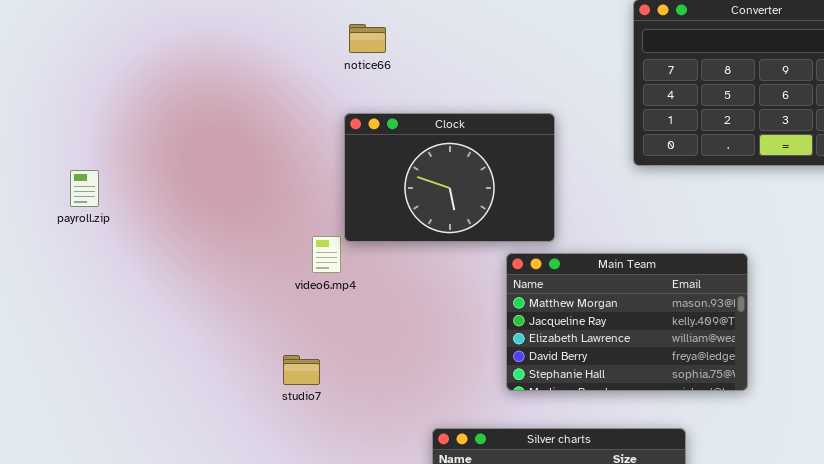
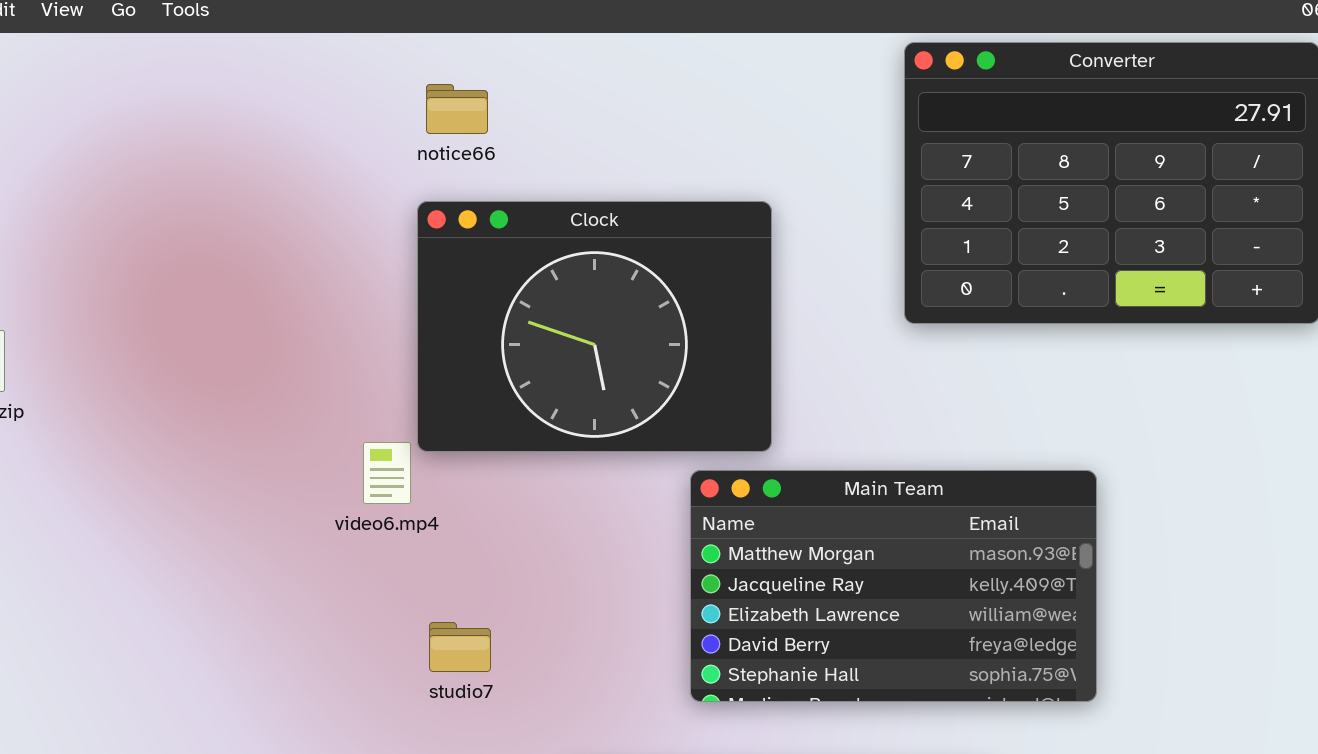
Clock: [344,113,555,242] -> [417,201,772,452], resized
studio7: [283,355,320,385] -> [429,622,491,672], moved

